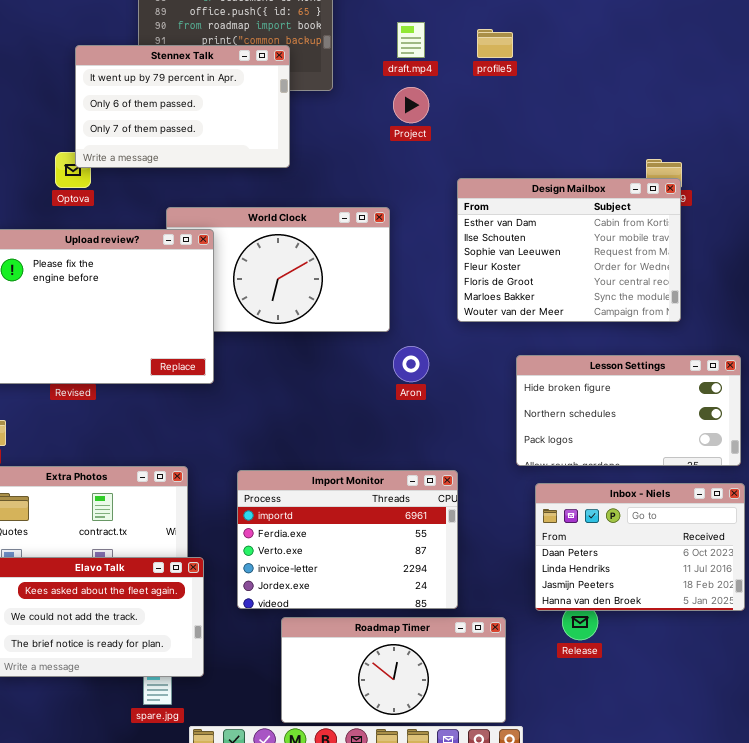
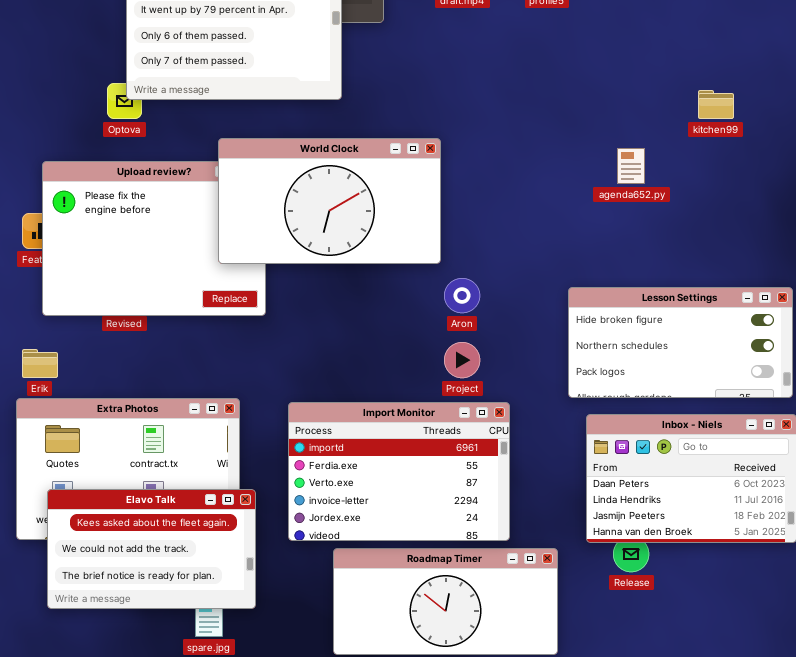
Project: [393,87,429,123] -> [444,342,480,378], moved
Design Mailbox: [457,178,681,322] -> none, closed
World Clock: [166,207,390,332] -> [218,138,441,264], raised

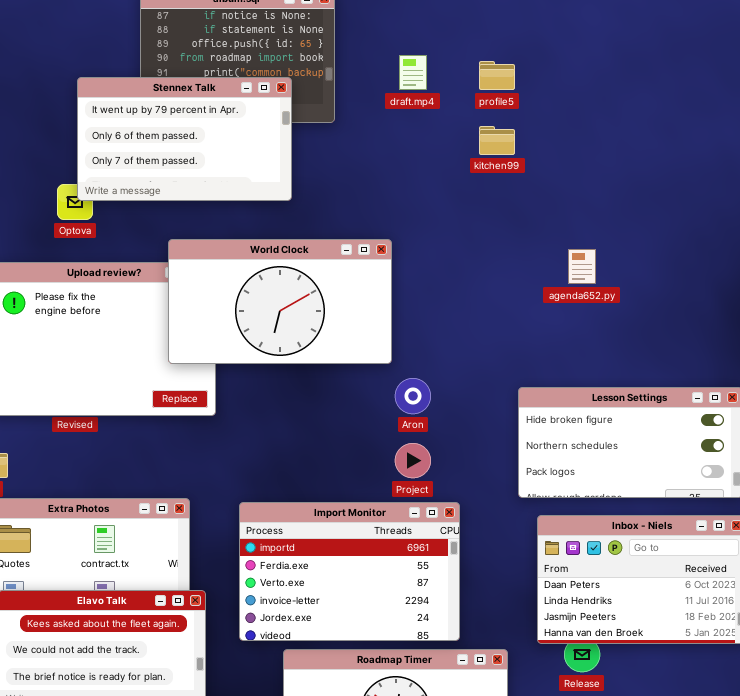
kitchen99: [698,90,734,119] -> [479,126,515,155], moved

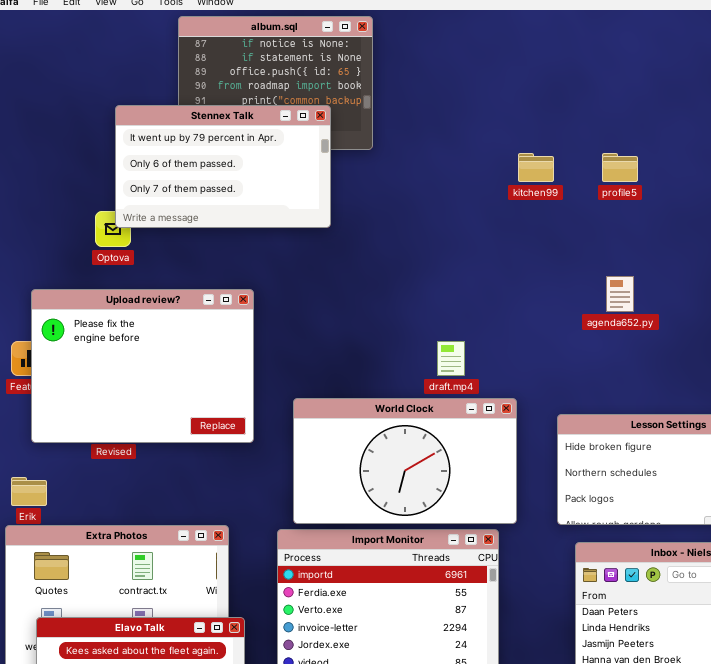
draft.mp4: [399,55,427,90] -> [437,341,465,376], moved
profile5: [479,61,515,90] -> [602,153,638,182], moved
World Clock: [168,239,392,364] -> [293,398,517,524], moved

